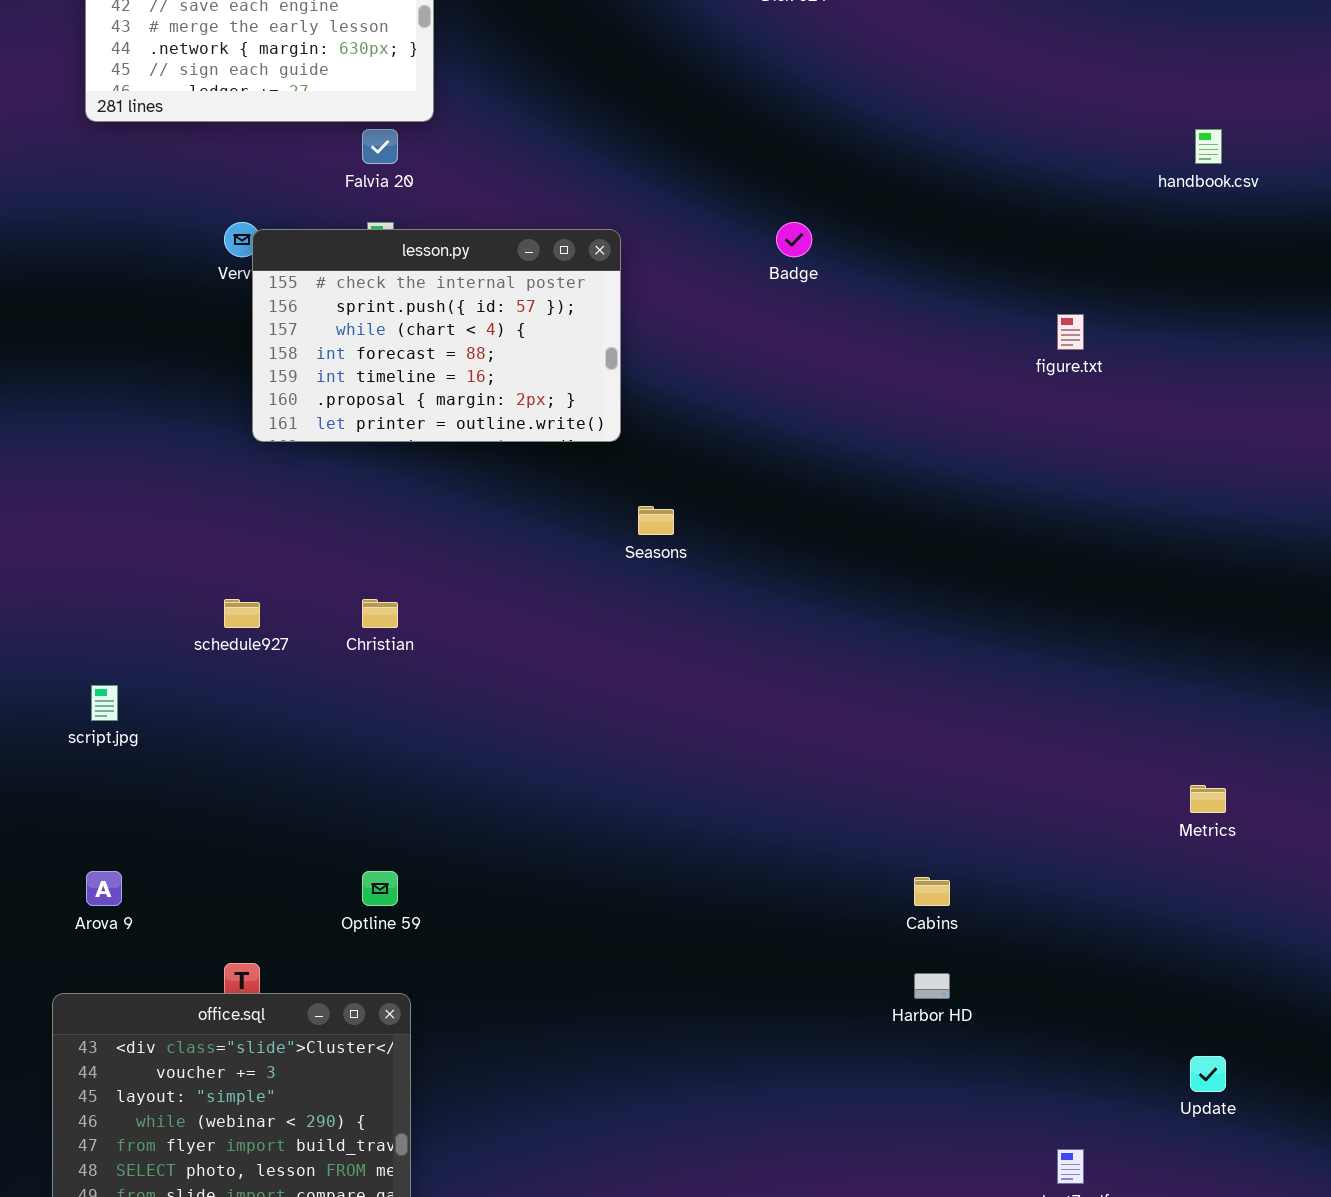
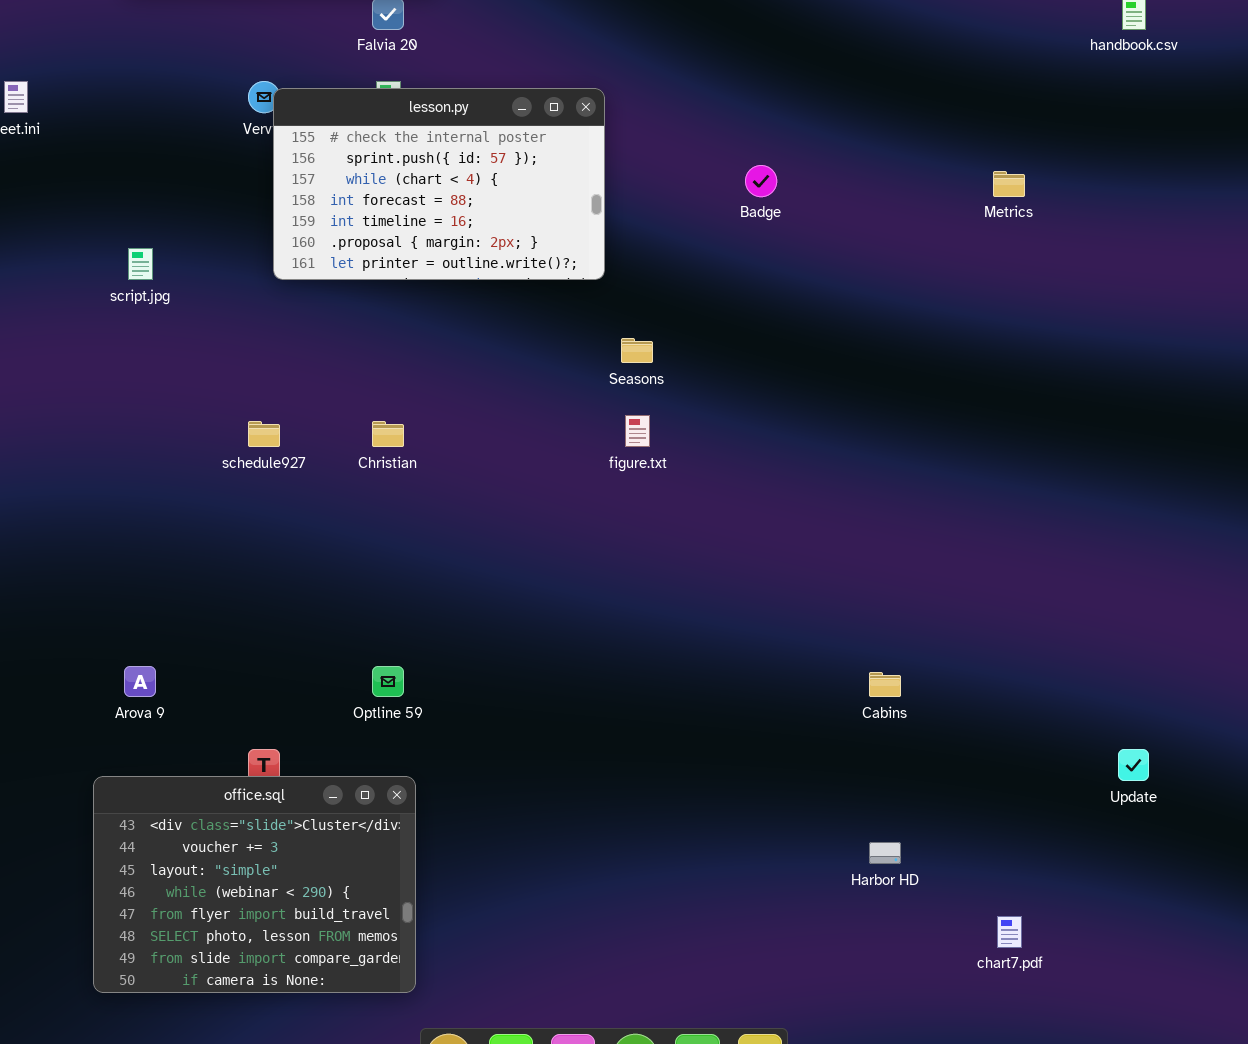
Badge: [776,222,812,257] -> [745,165,777,197], moved
figure.txt: [1057,314,1084,350] -> [625,415,650,447], moved
script.jpg: [91,685,118,721] -> [128,248,153,280], moved
Metrics: [1190,785,1226,813] -> [993,171,1025,197], moved
Harbor HD: [914,973,950,999] -> [869,842,901,864], moved
Update: [1190,1056,1226,1092] -> [1118,749,1149,781], moved

